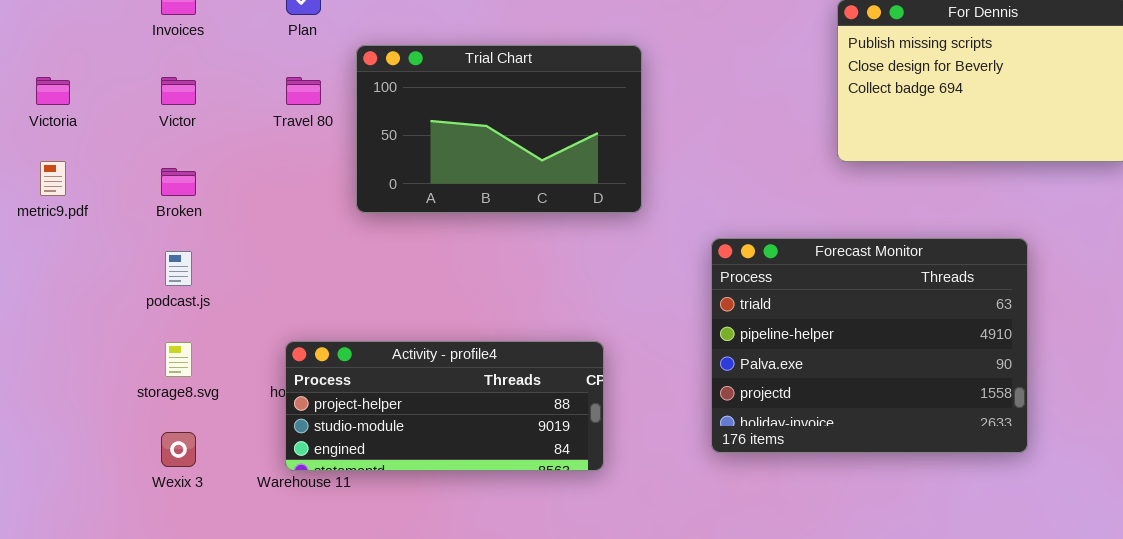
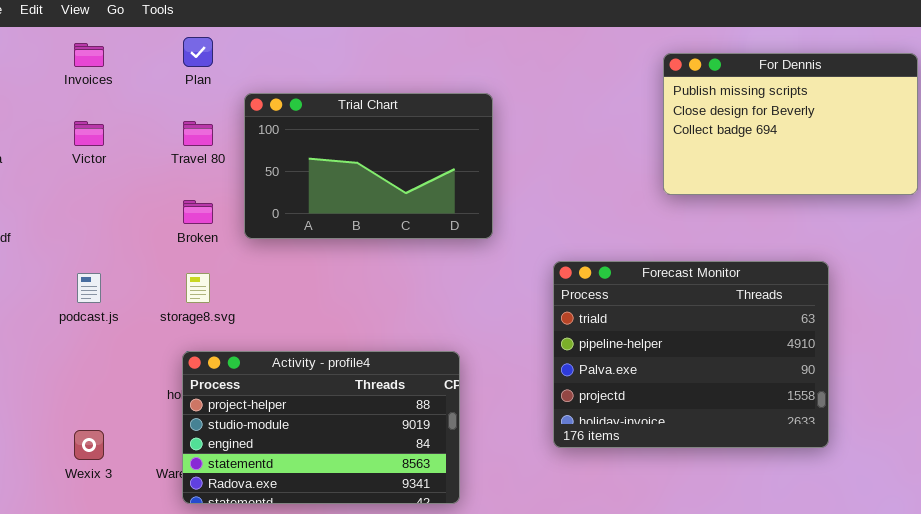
Broken: [161,168,196,196] -> [183,200,213,224], moved
Activity - profile4: [285,341,604,471] -> [182,351,460,504], resized
storage8.svg: [165,342,192,377] -> [186,273,210,303], moved

